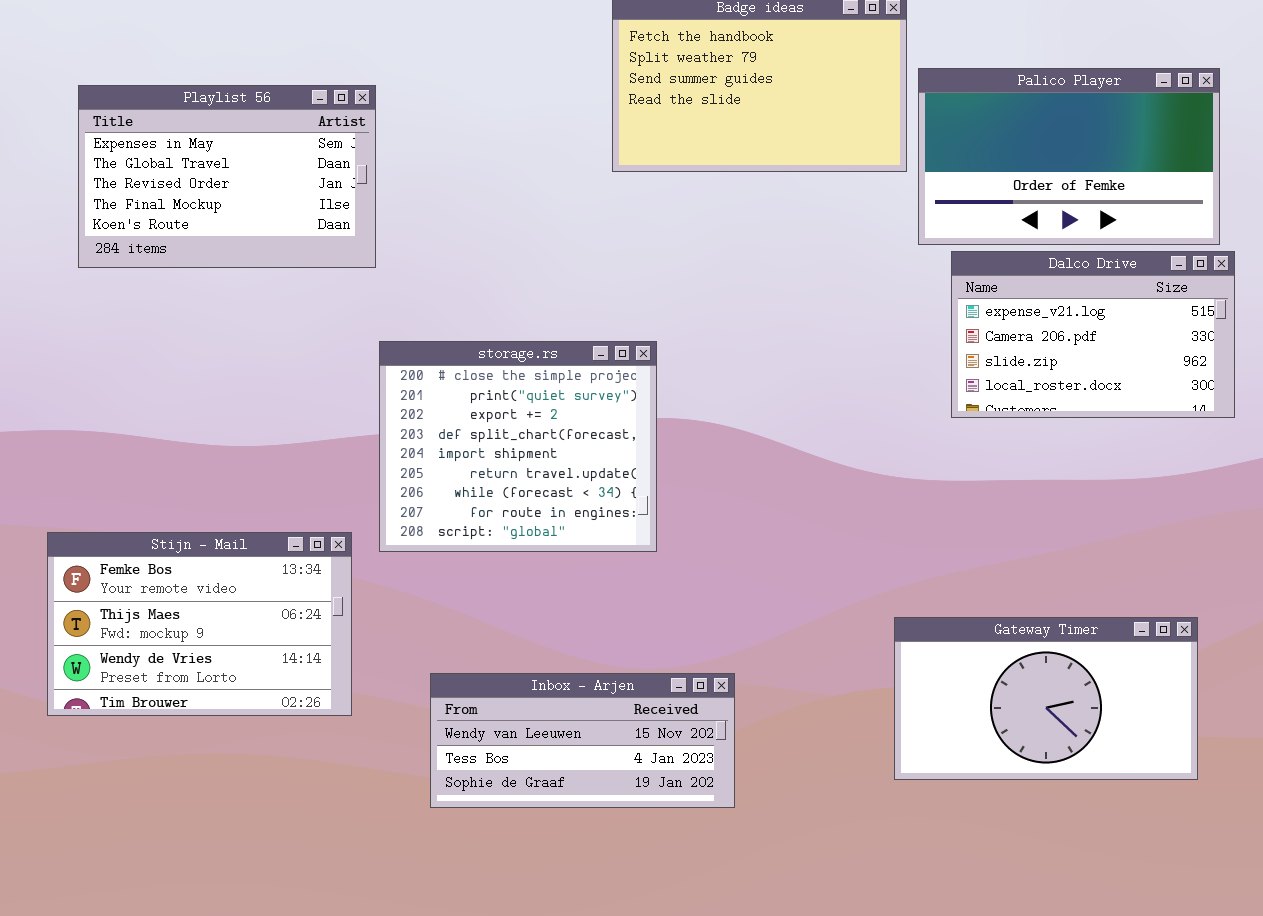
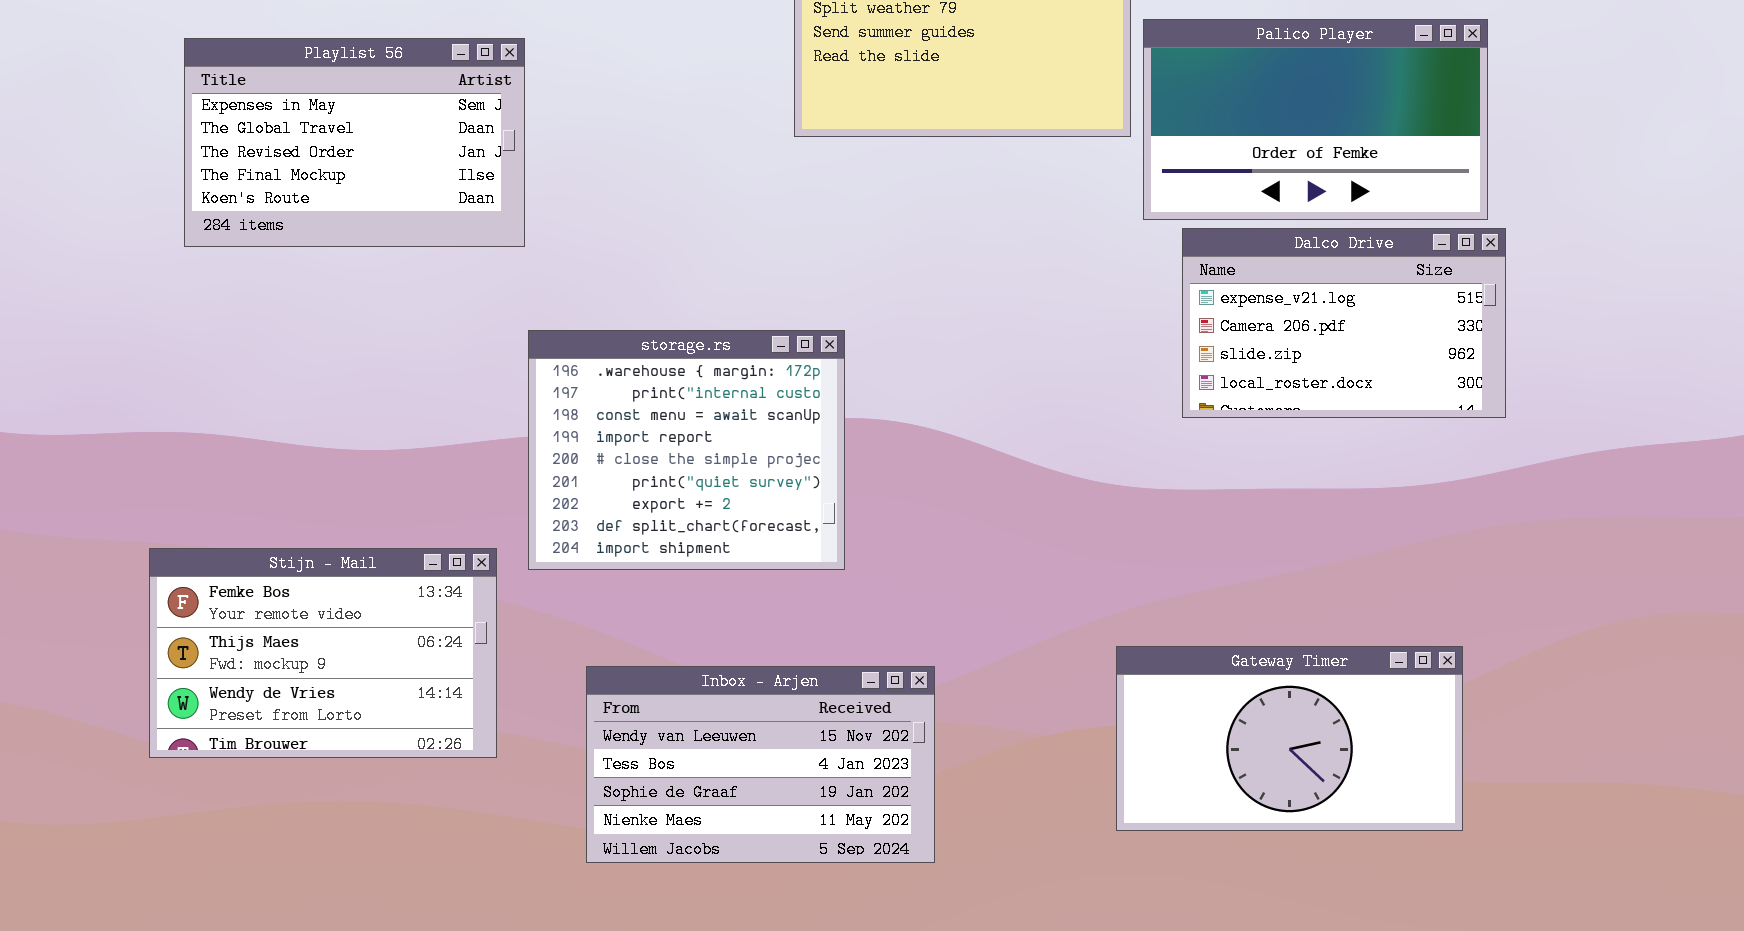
storage.rs: [379,341,657,552] -> [528,330,845,570], scrolled up 4 rows
Inbox - Arjen: [430,673,735,808] -> [586,666,935,863], resized

